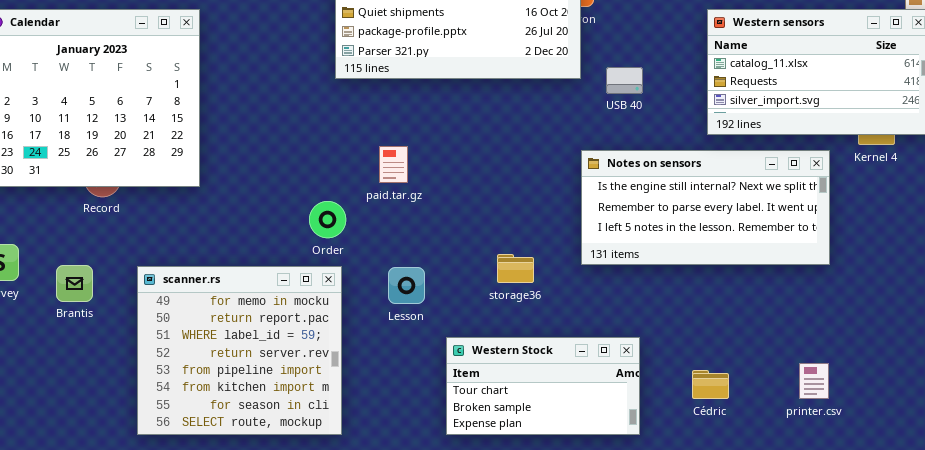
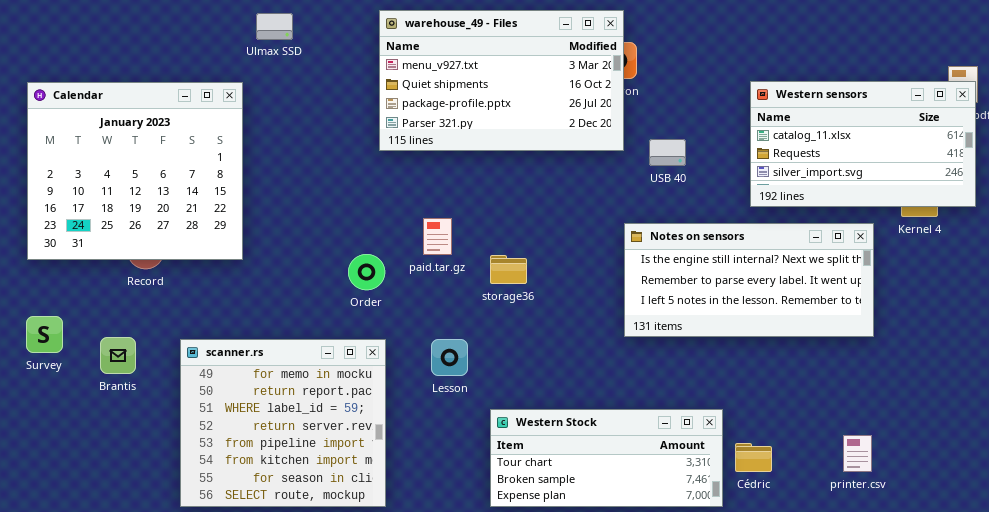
Order: [309,201,346,238] -> [348,254,385,290], moved
storage36: [497,254,534,283] -> [490,255,527,284], moved
Western Stock: [446,337,640,435] -> [490,409,723,507], resized

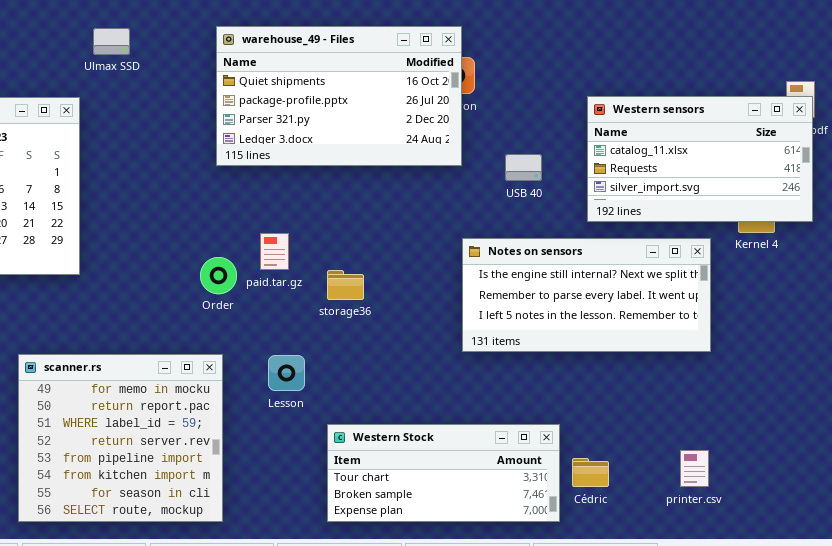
warehouse_49 - Files: [379,10,624,151] -> [216,26,462,166], scrolled down 1 row
USB 40: [649,139,686,166] -> [505,154,542,181], moved
Order: [348,254,385,290] -> [200,257,237,294], moved

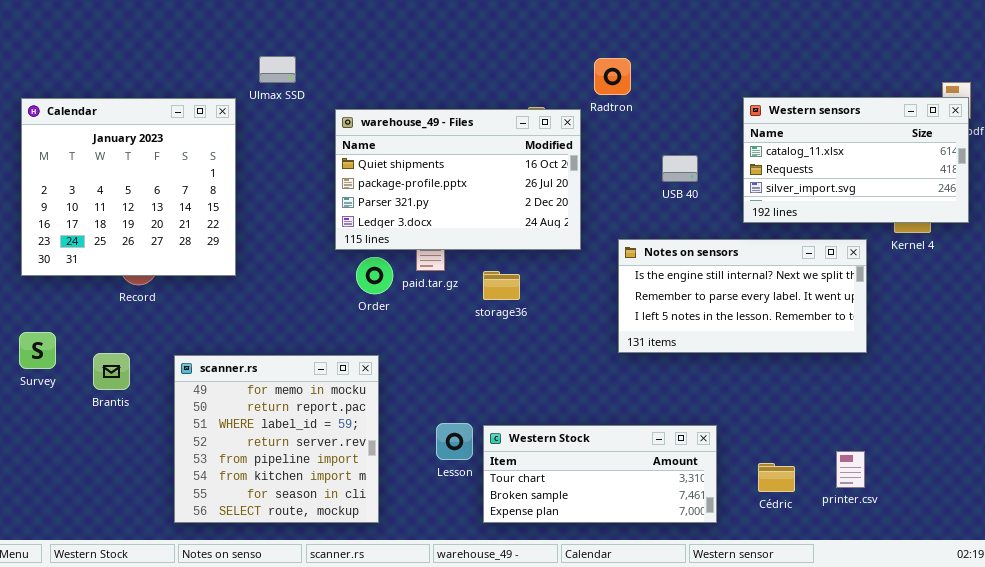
warehouse_49 - Files: [216,26,462,166] -> [335,109,581,250], moved
Ulmax SSD: [93,28,130,55] -> [259,56,296,83], moved
Lesson: [268,355,305,391] -> [436,423,473,460], moved
Cédric: [572,458,609,487] -> [758,463,795,492], moved

